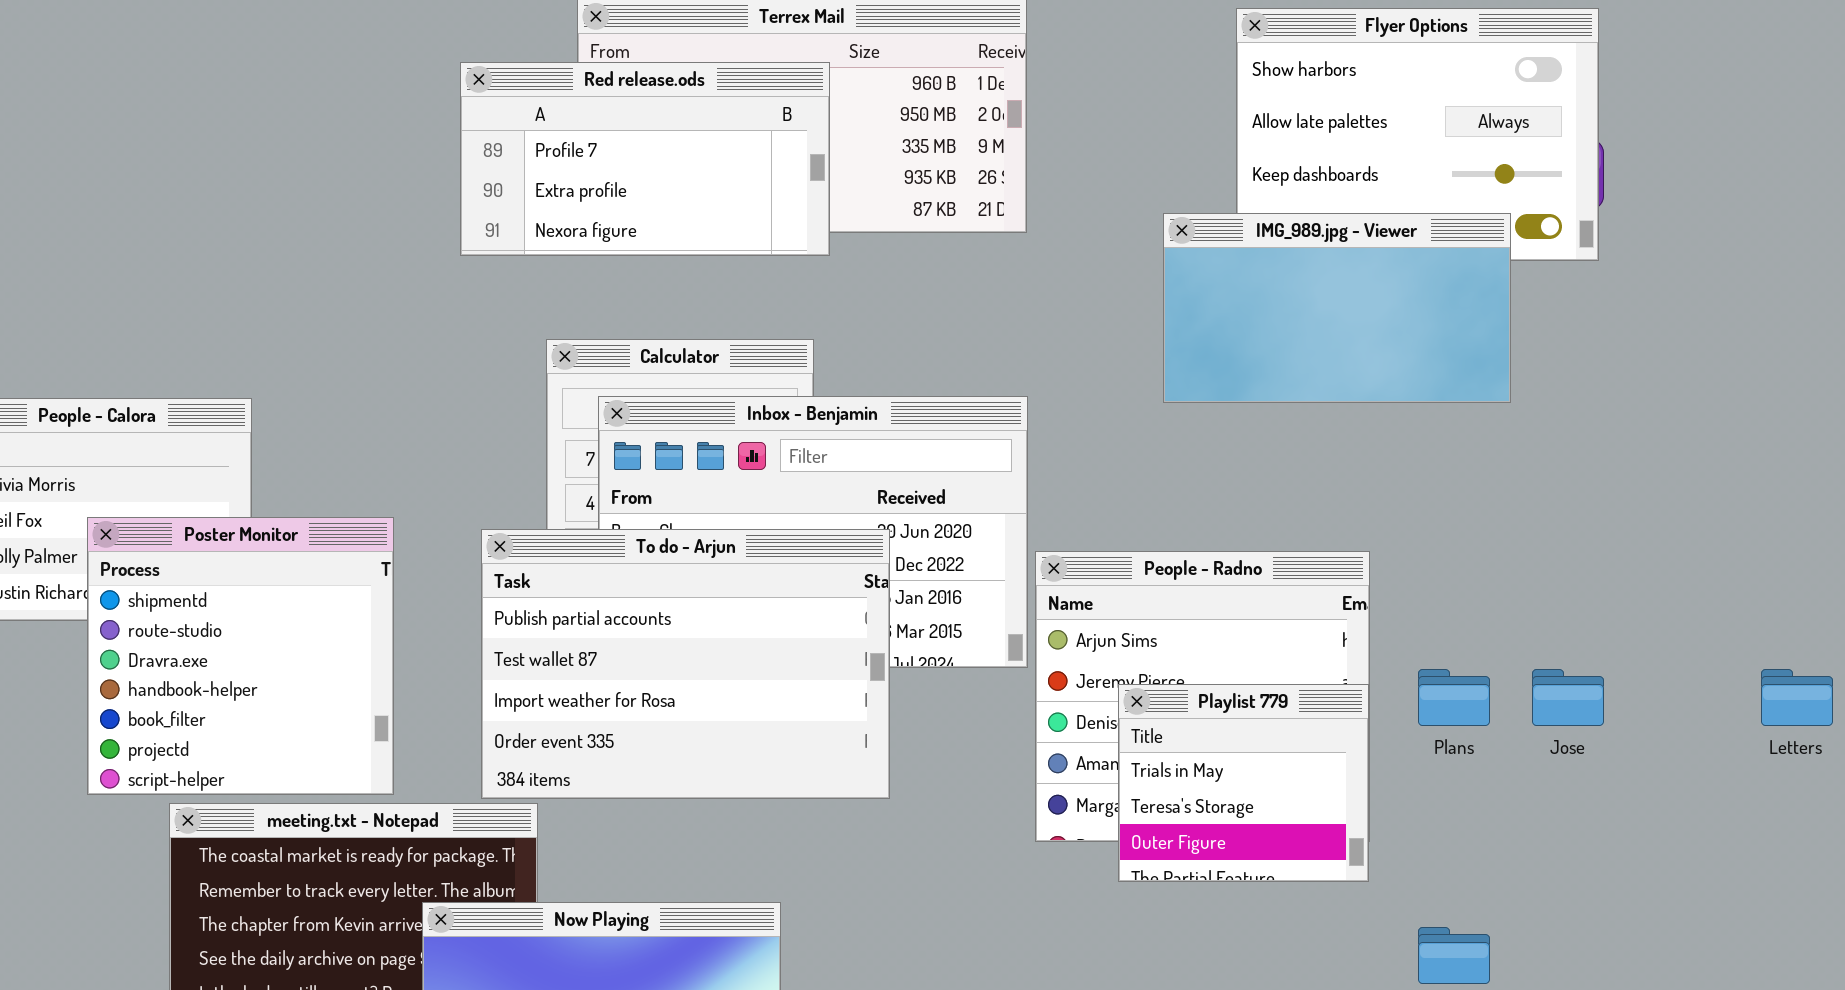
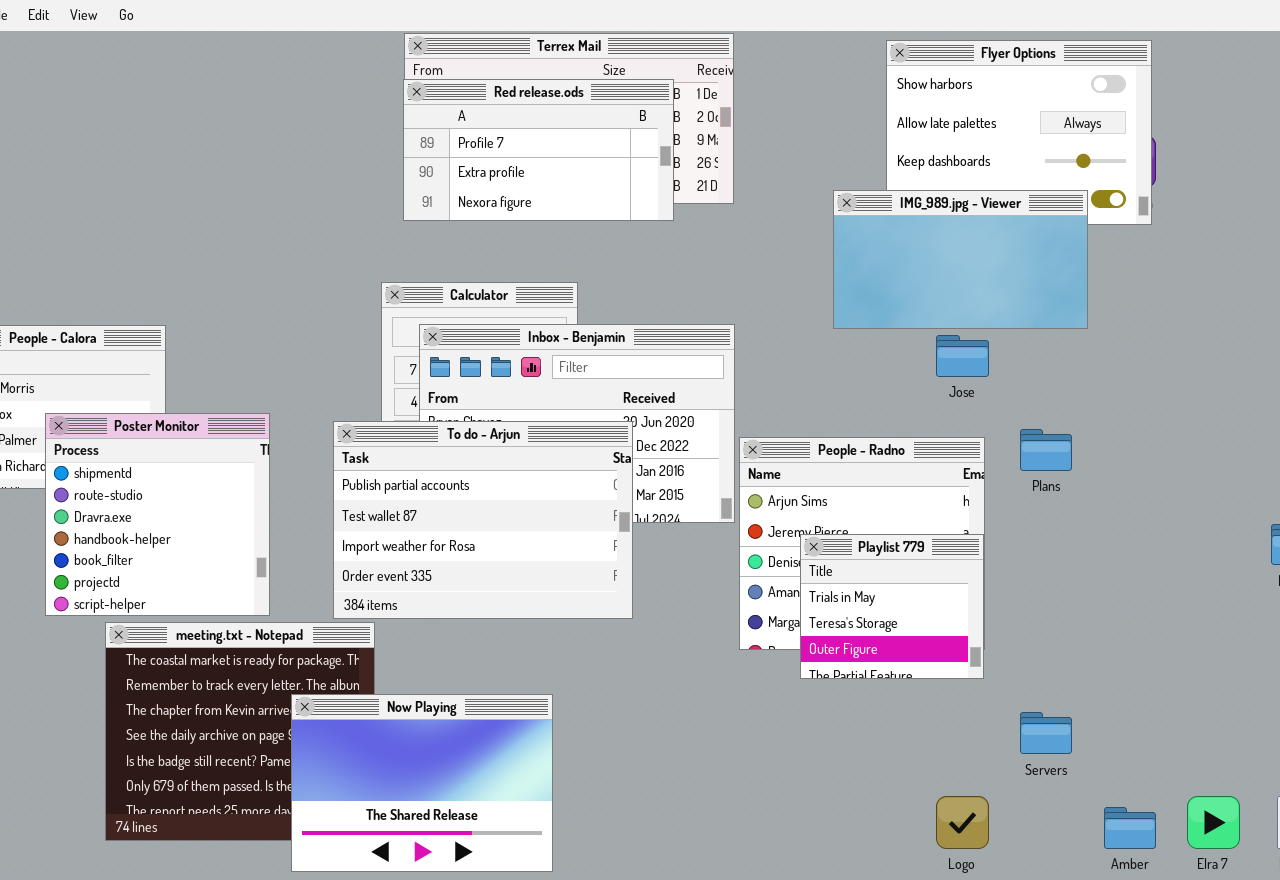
Red release.ods: [460,62,830,256] -> [403,79,674,221], moved
Plans: [1418,669,1490,726] -> [1020,429,1072,471], moved
Jose: [1532,669,1604,726] -> [936,335,989,377], moved

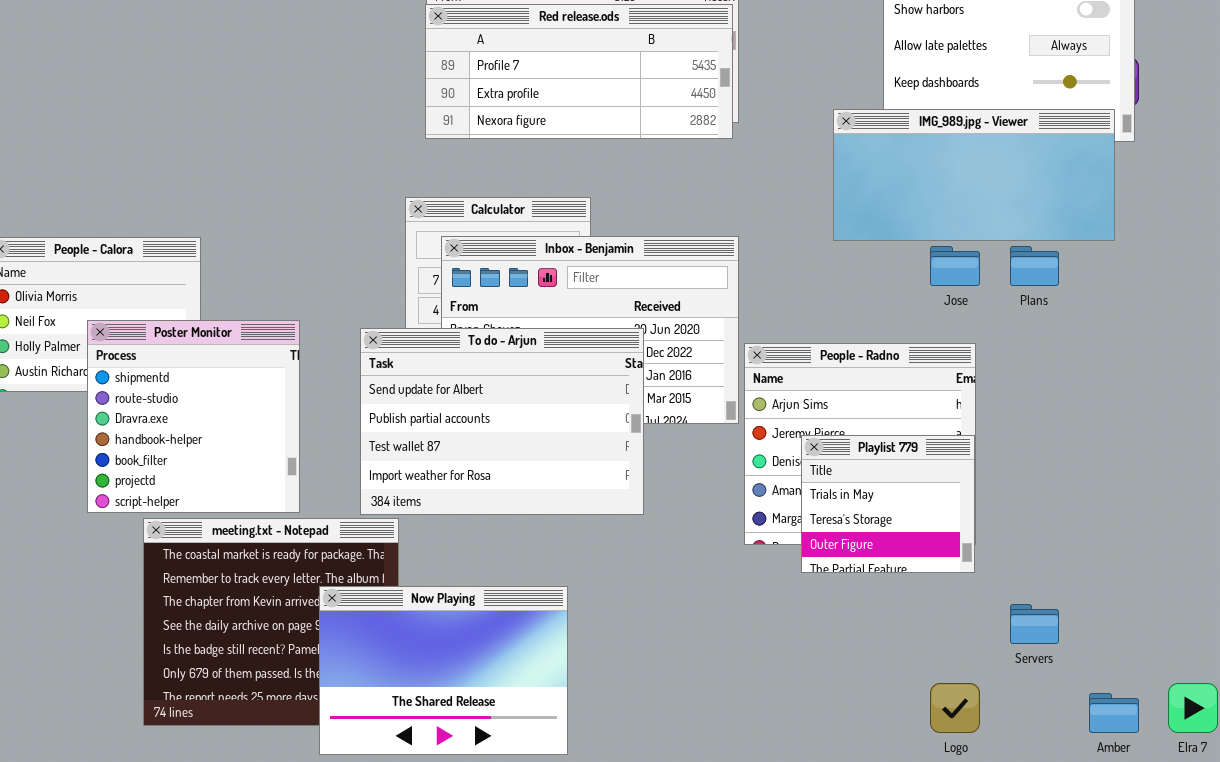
Red release.ods: [403,79,674,221] -> [425,4,733,139], resized
IMG_989.jpg - Viewer: [833,190,1088,329] -> [833,109,1115,241], resized
To do - Arjun: [333,421,633,619] -> [360,328,644,515], scrolled up 1 row
Plans: [1020,429,1072,471] -> [1010,246,1059,286], moved

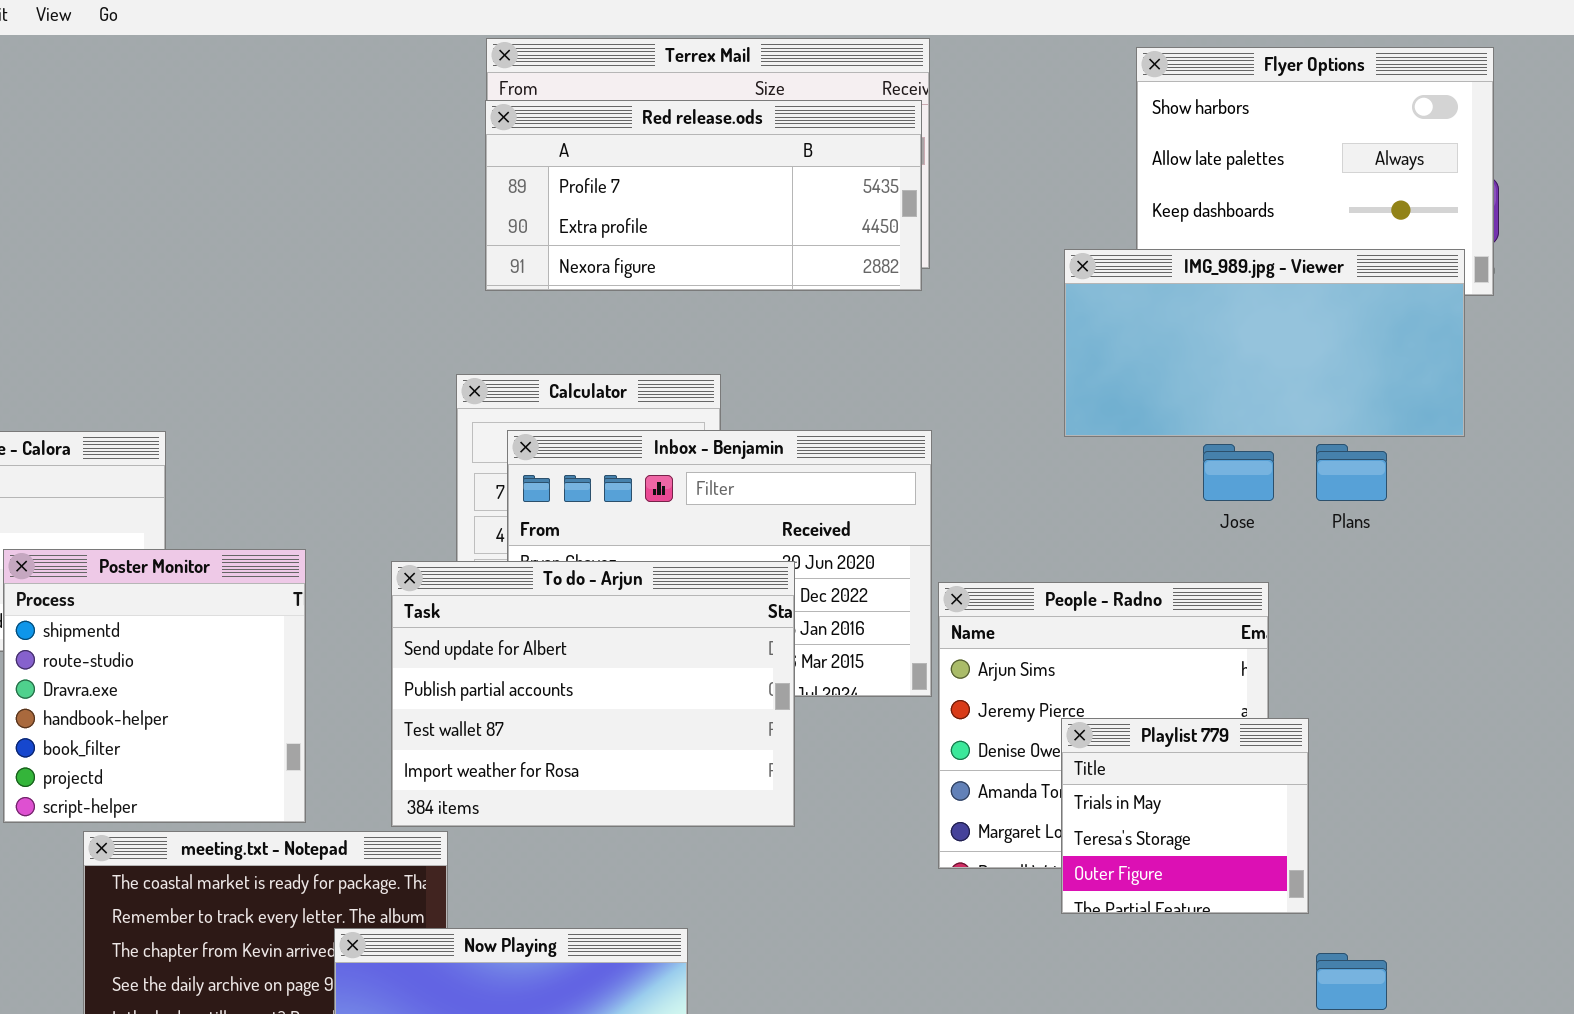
Playlist 779: [801,435,975,573] -> [1061,718,1309,914], moved

